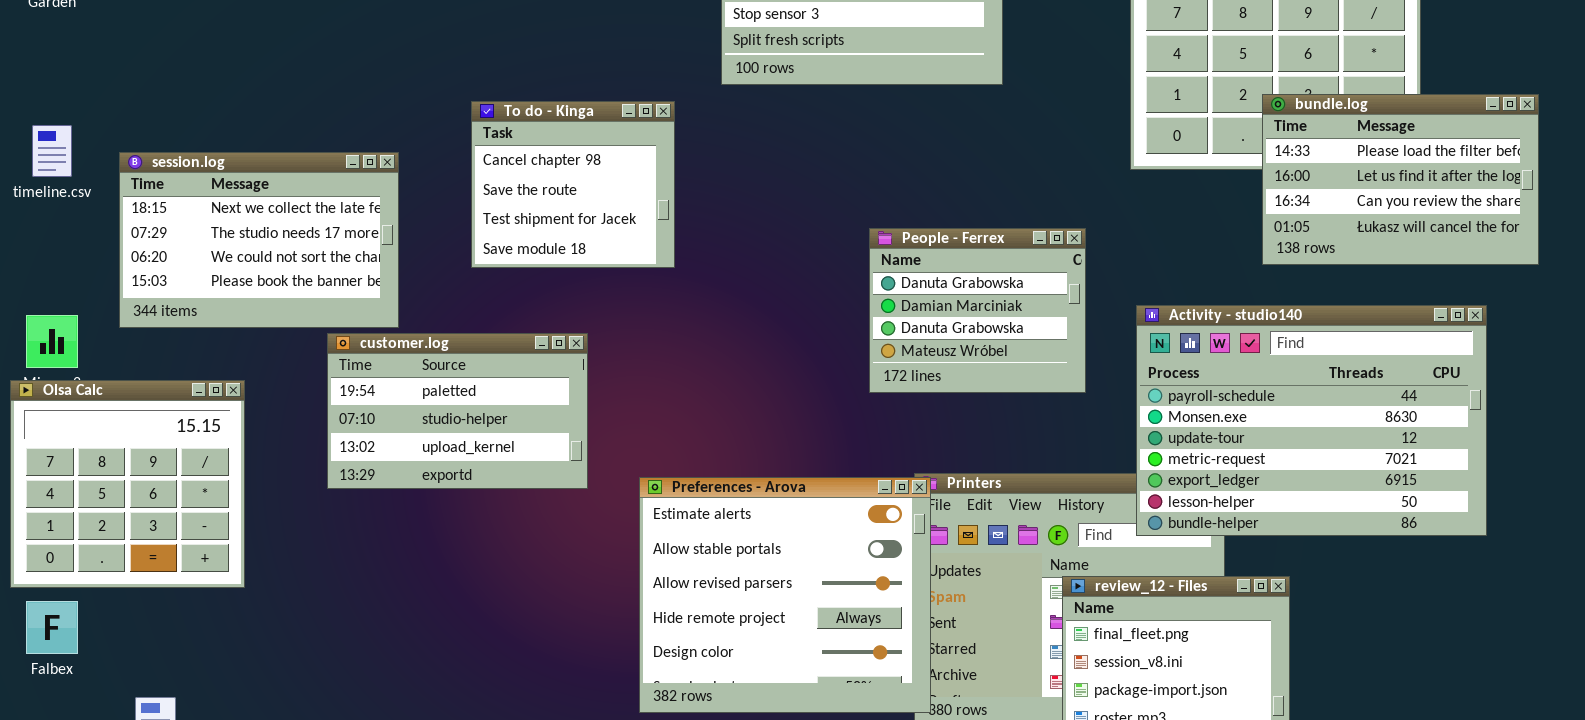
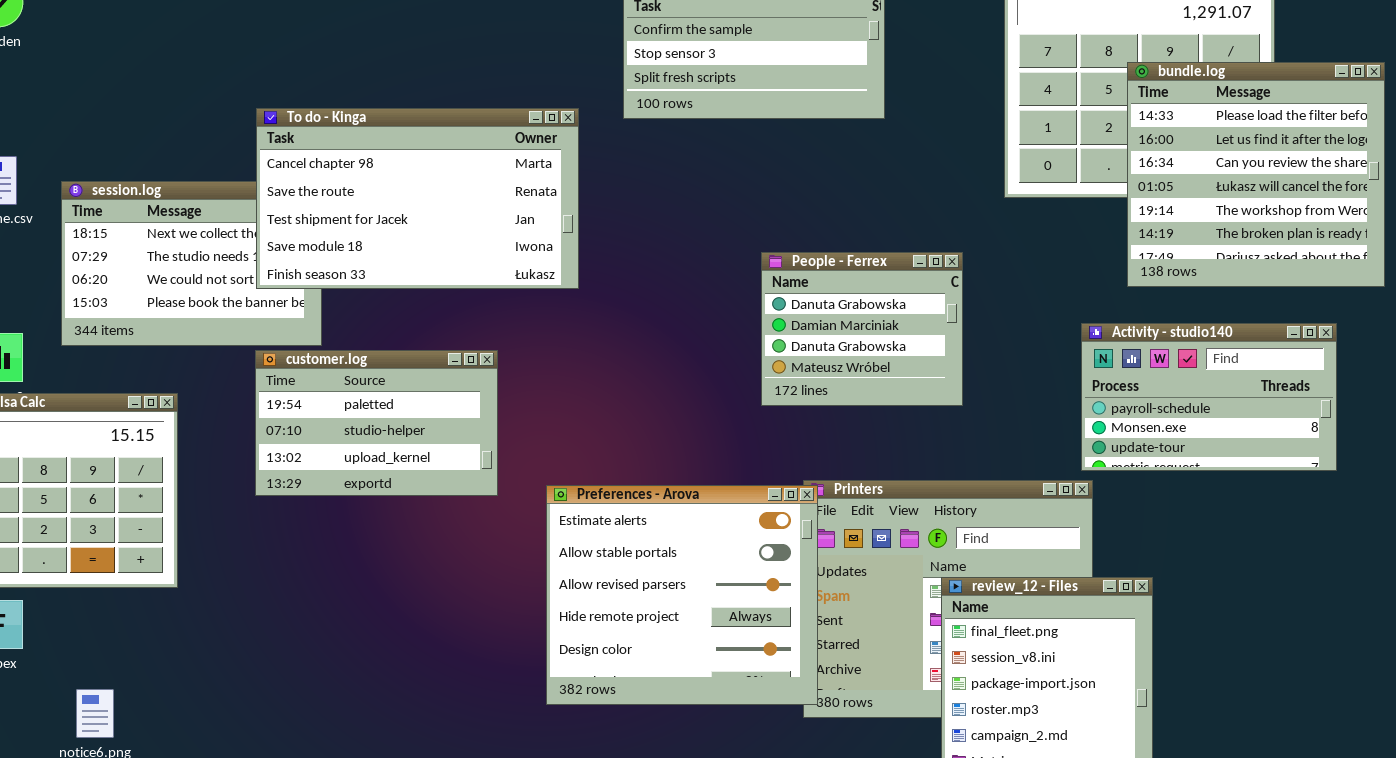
bundle.log: [1262,94,1539,265] -> [1127,62,1385,287], resized
To do - Kinga: [471,101,675,268] -> [256,108,579,289], resized
Activity - studio140: [1136,305,1487,536] -> [1081,323,1337,471], resized

